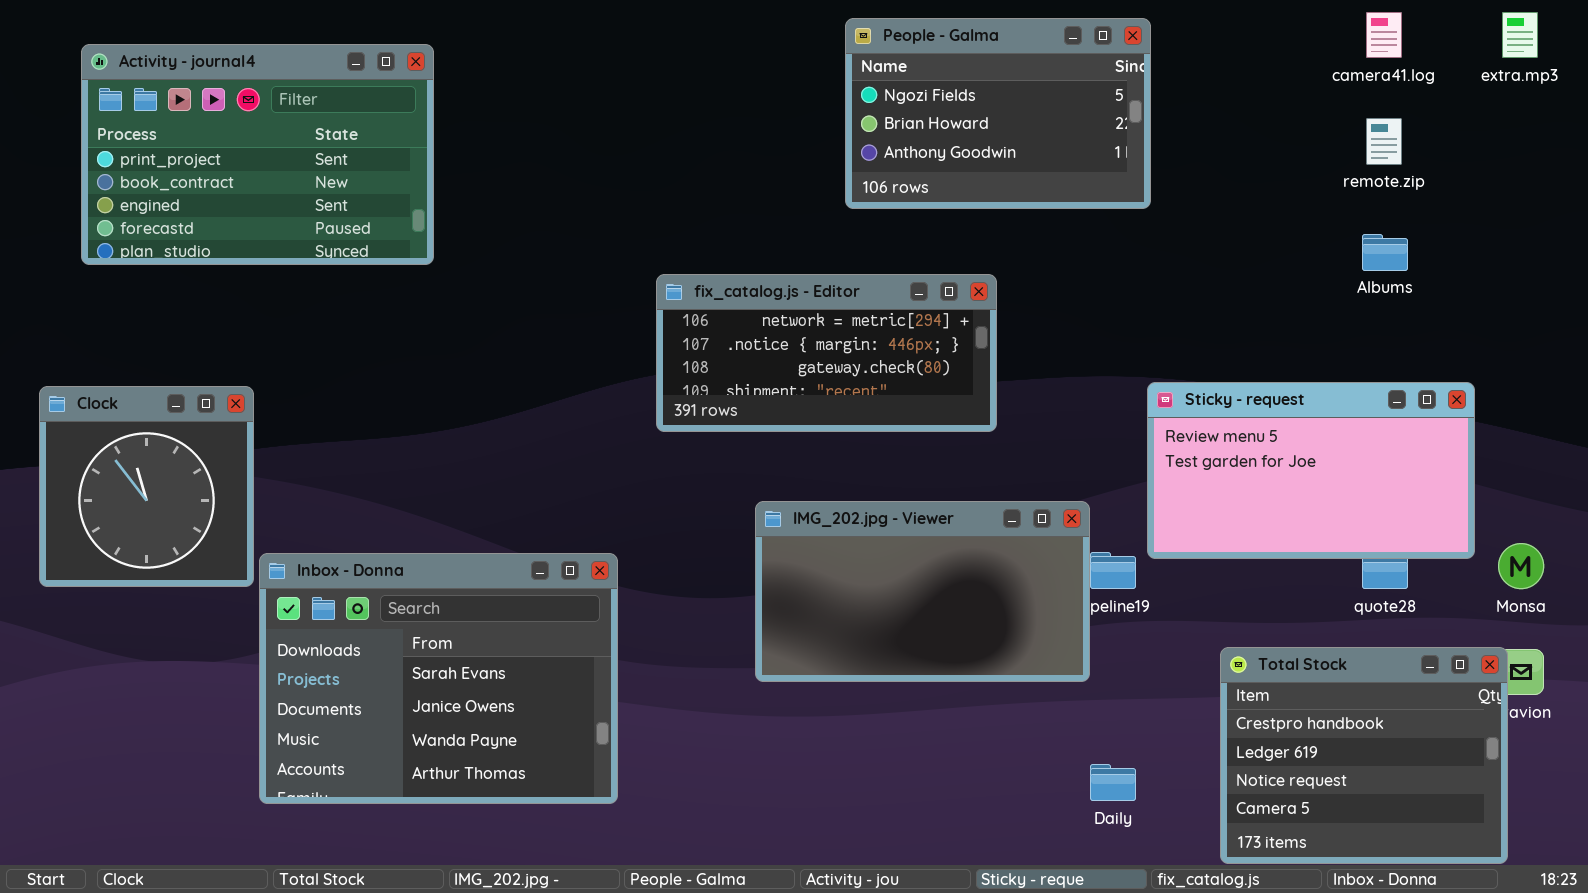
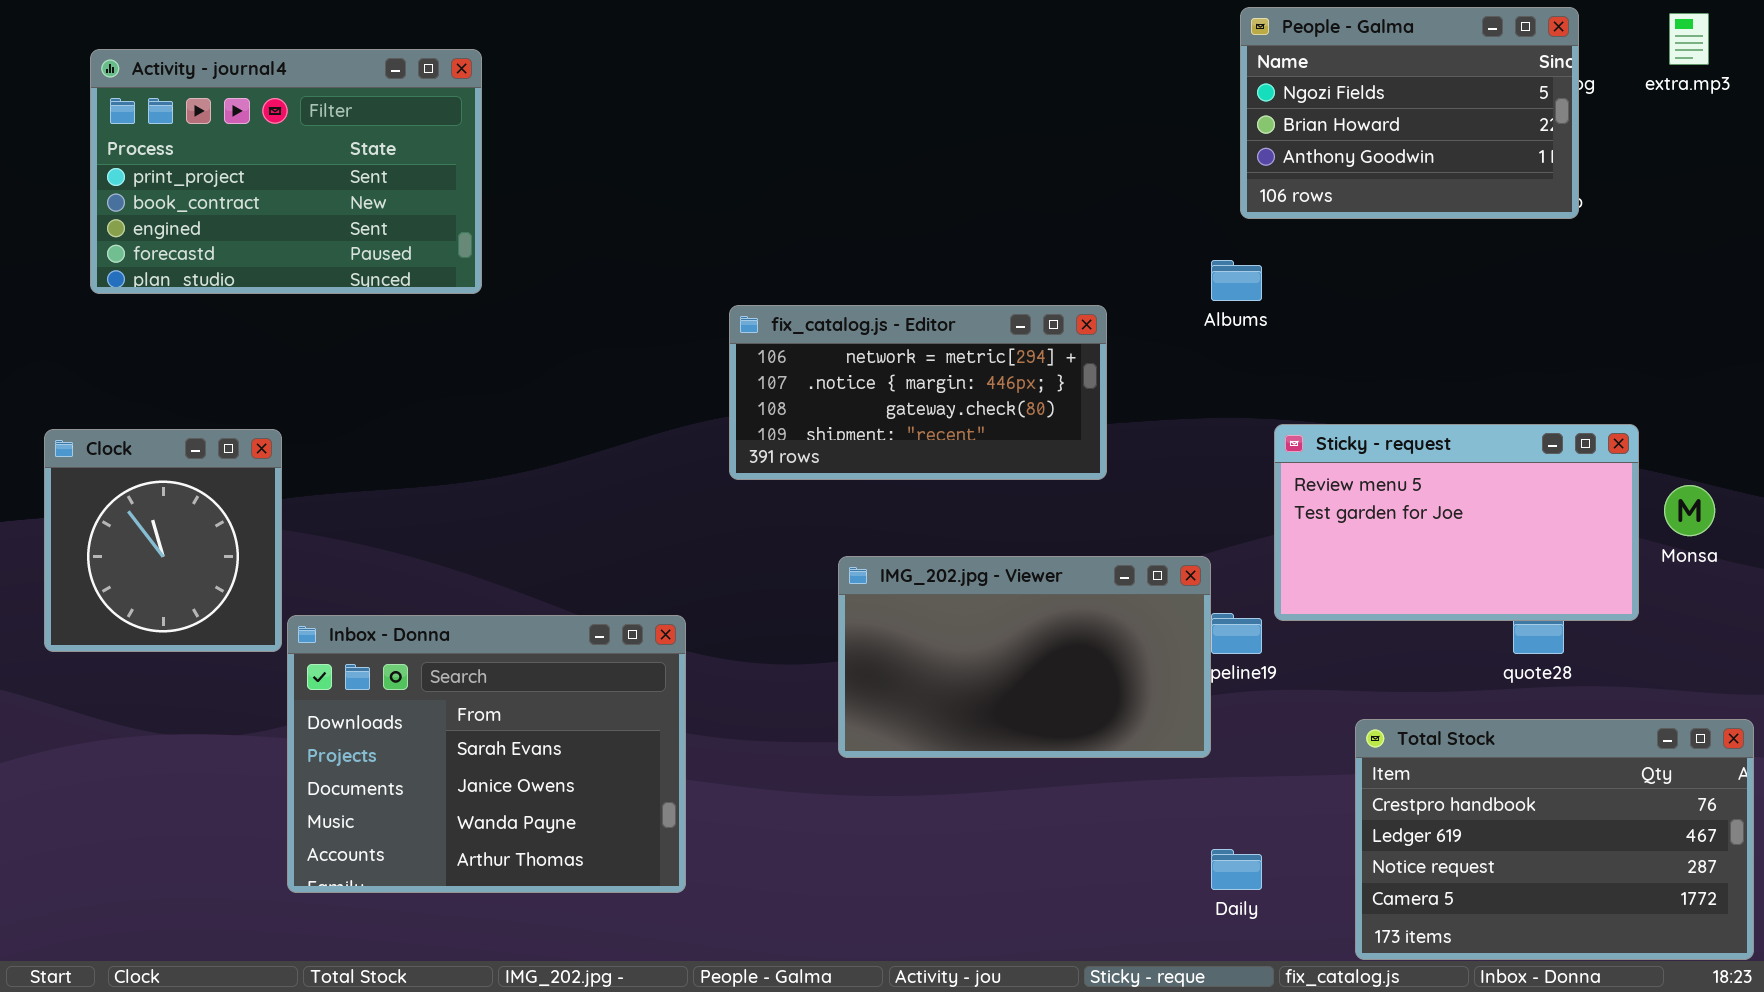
People - Galma: [845,18,1151,209] -> [1240,7,1579,219], moved
Albums: [1362,234,1408,271] -> [1211,260,1262,301], moved
Monsa: [1498,543,1544,589] -> [1664,485,1715,536], moved
Total Stock: [1220,647,1508,864] -> [1355,719,1754,960], resized

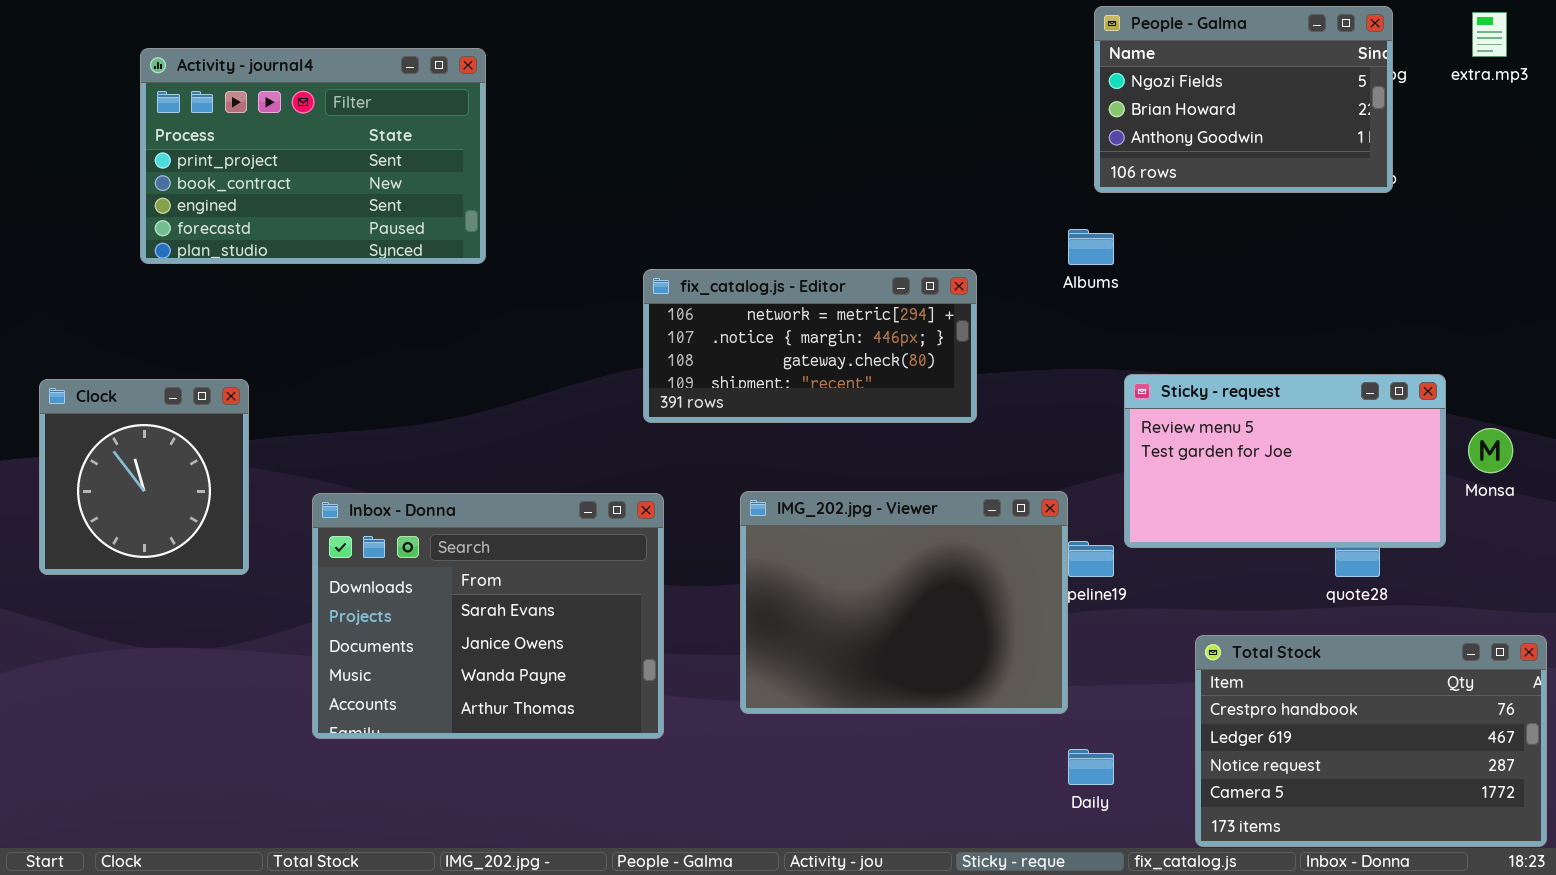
Activity - journal4: [90,49,482,294] -> [140,48,486,264], moved
IMG_202.jpg - Viewer: [838,556,1211,758] -> [740,491,1068,714], resized
Inbox - Donna: [287,615,686,893] -> [312,493,664,739], moved

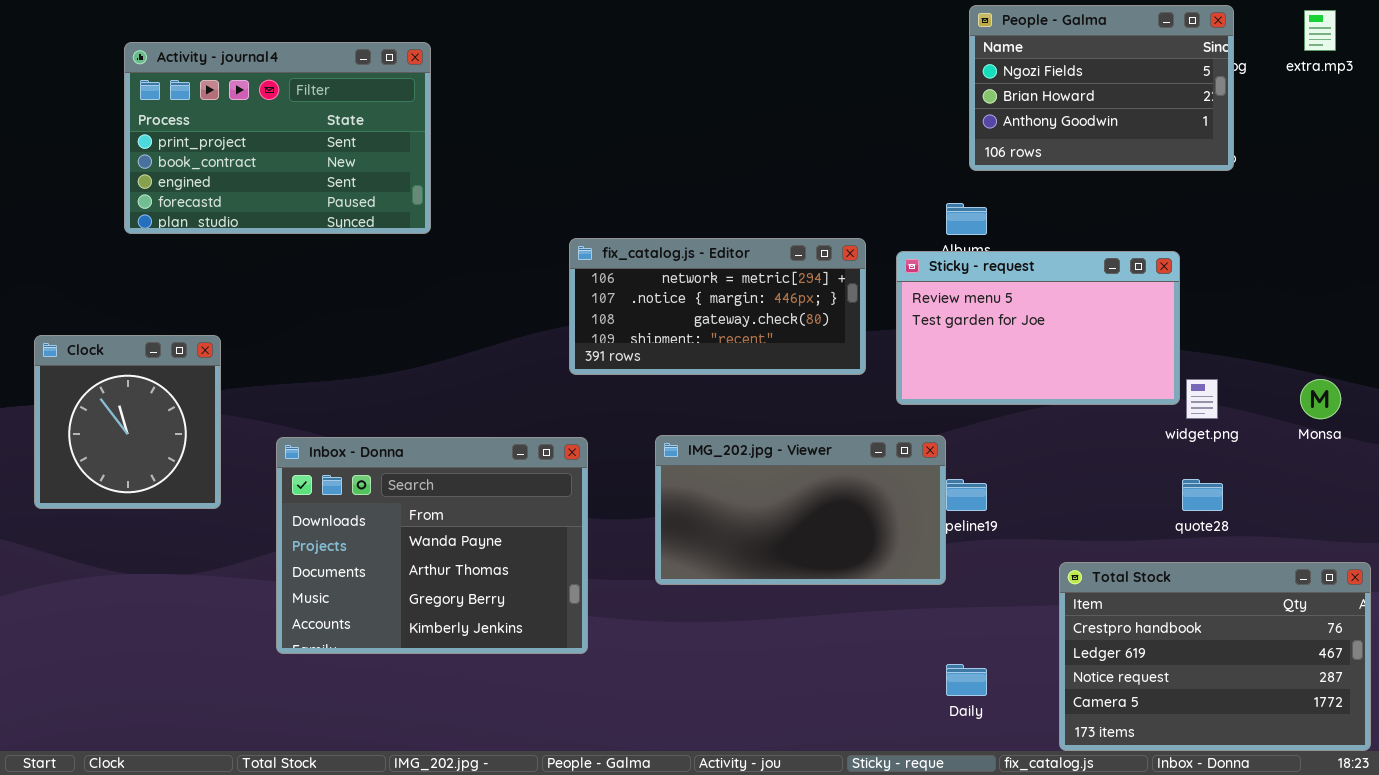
Sticky - request: [1124,374,1446,548] -> [896,251,1180,405], moved
IMG_202.jpg - Viewer: [740,491,1068,714] -> [655,435,946,585], resized
Inbox - Donna: [312,493,664,739] -> [276,437,588,654], scrolled down 2 rows

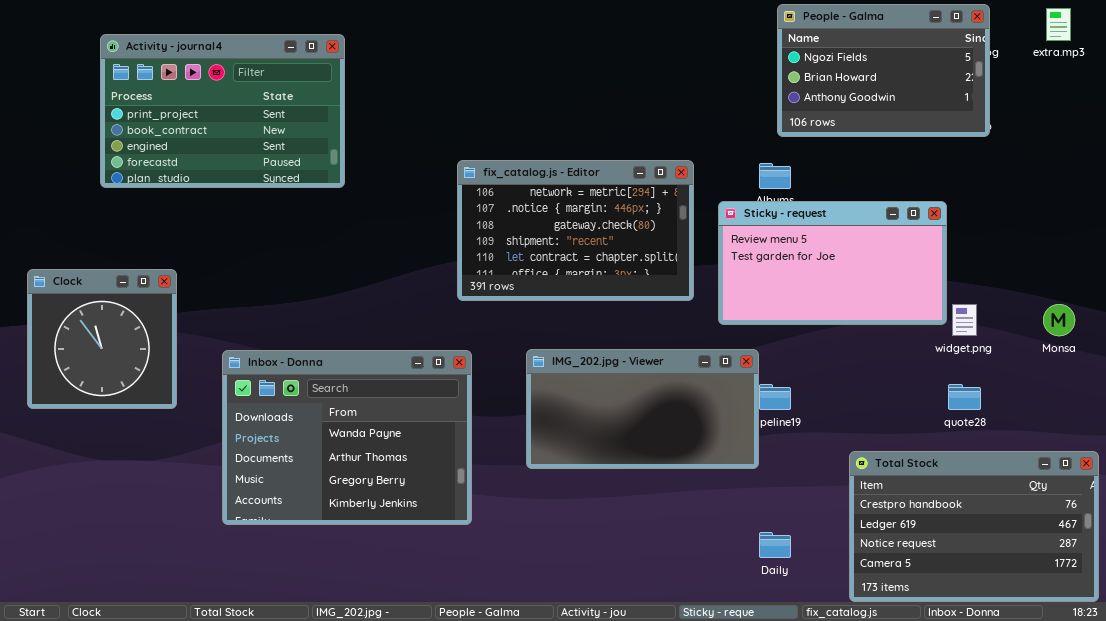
fix_catalog.js - Editor: [569,238,866,375] -> [457,160,694,301], resized

